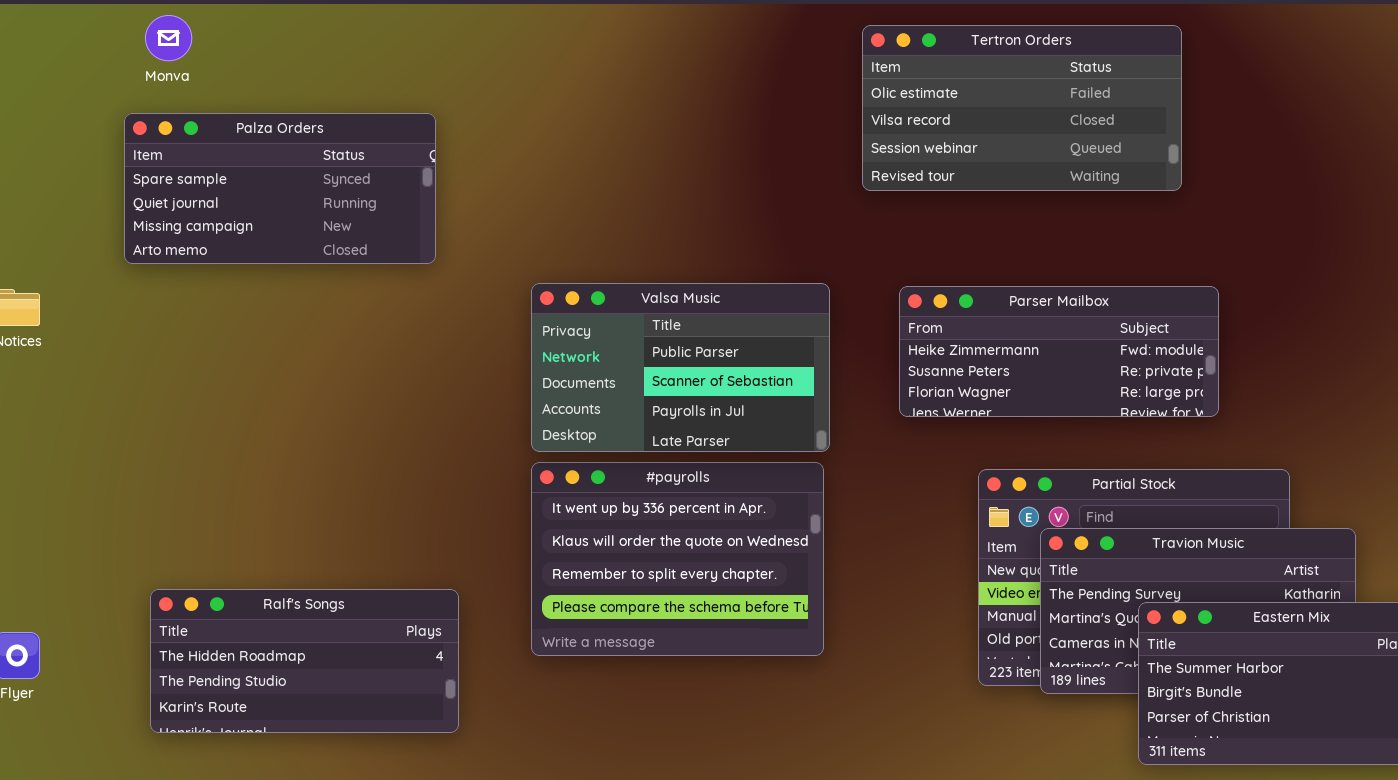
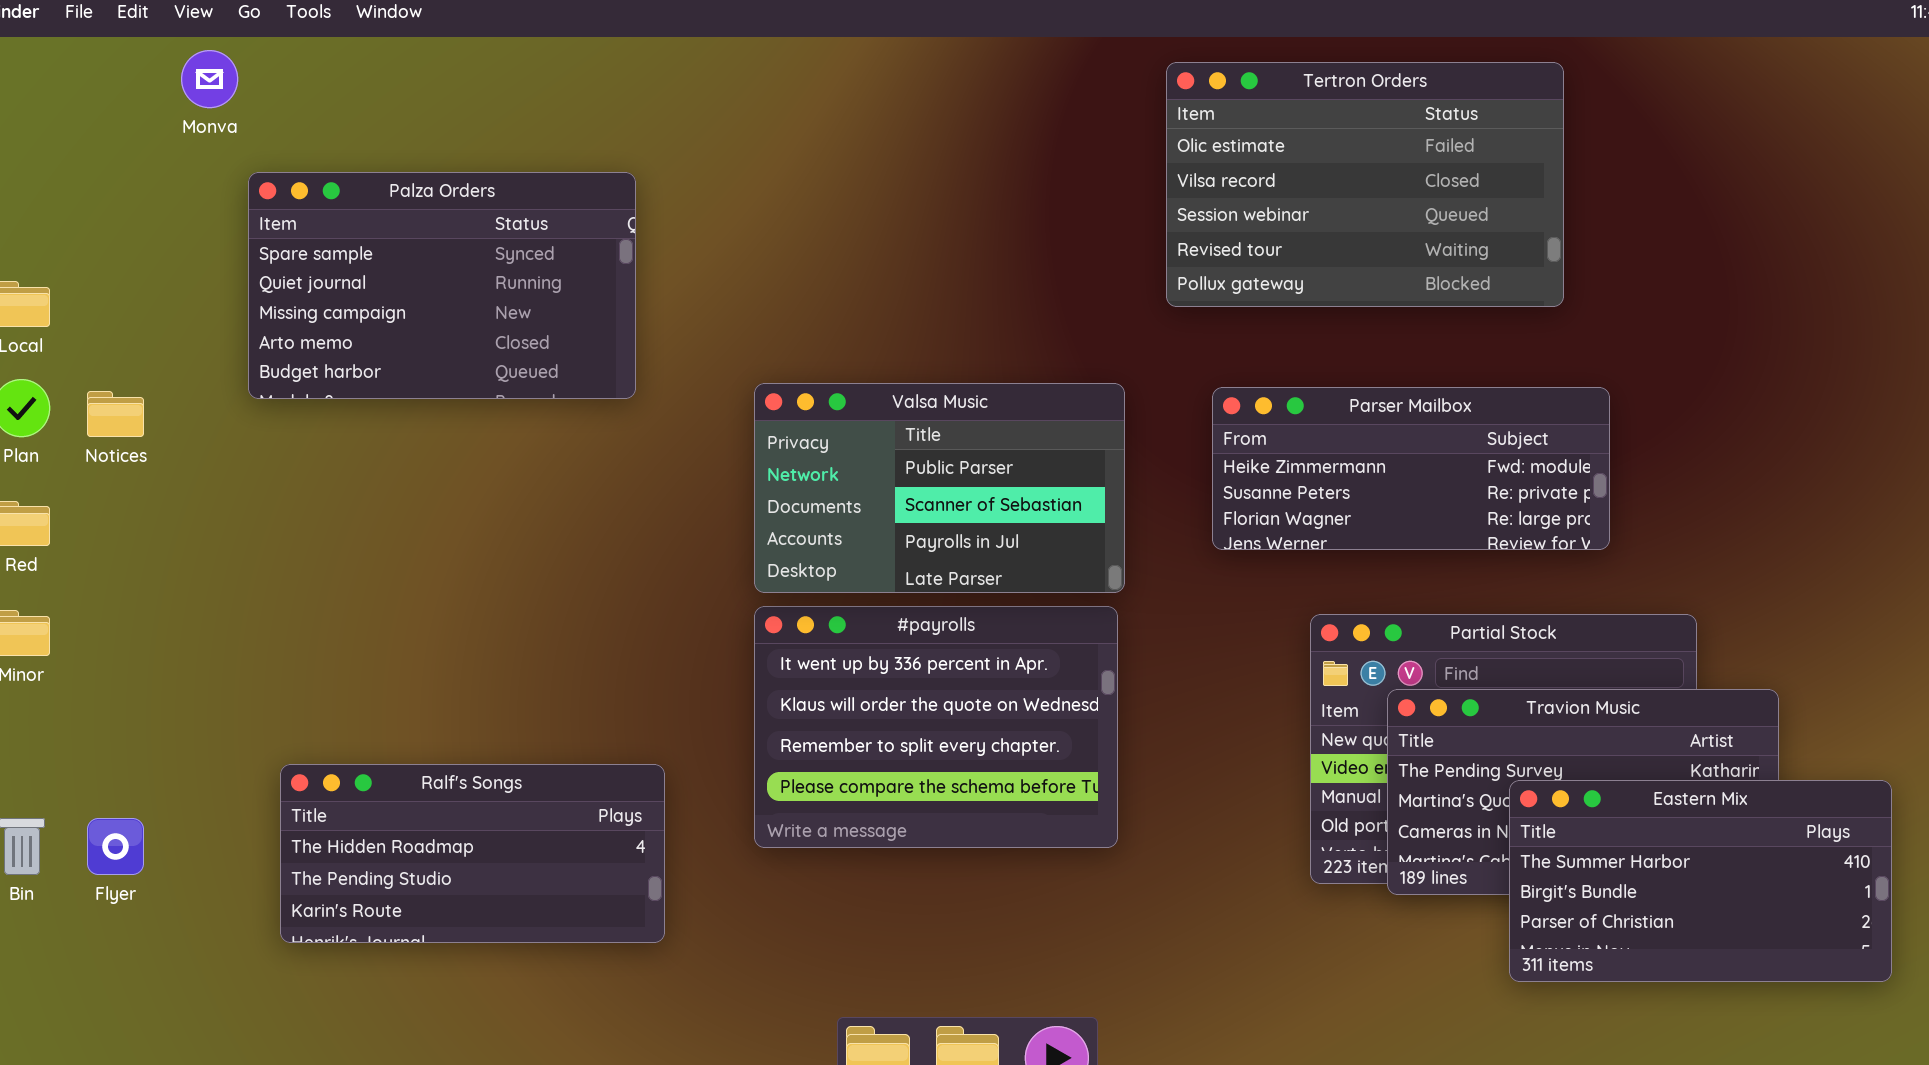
Monva: [145,15,192,61] -> [181,50,238,108], moved
Tertron Orders: [862,25,1182,191] -> [1166,62,1564,307], resized
Palza Orders: [124,113,436,264] -> [248,172,636,399], resized

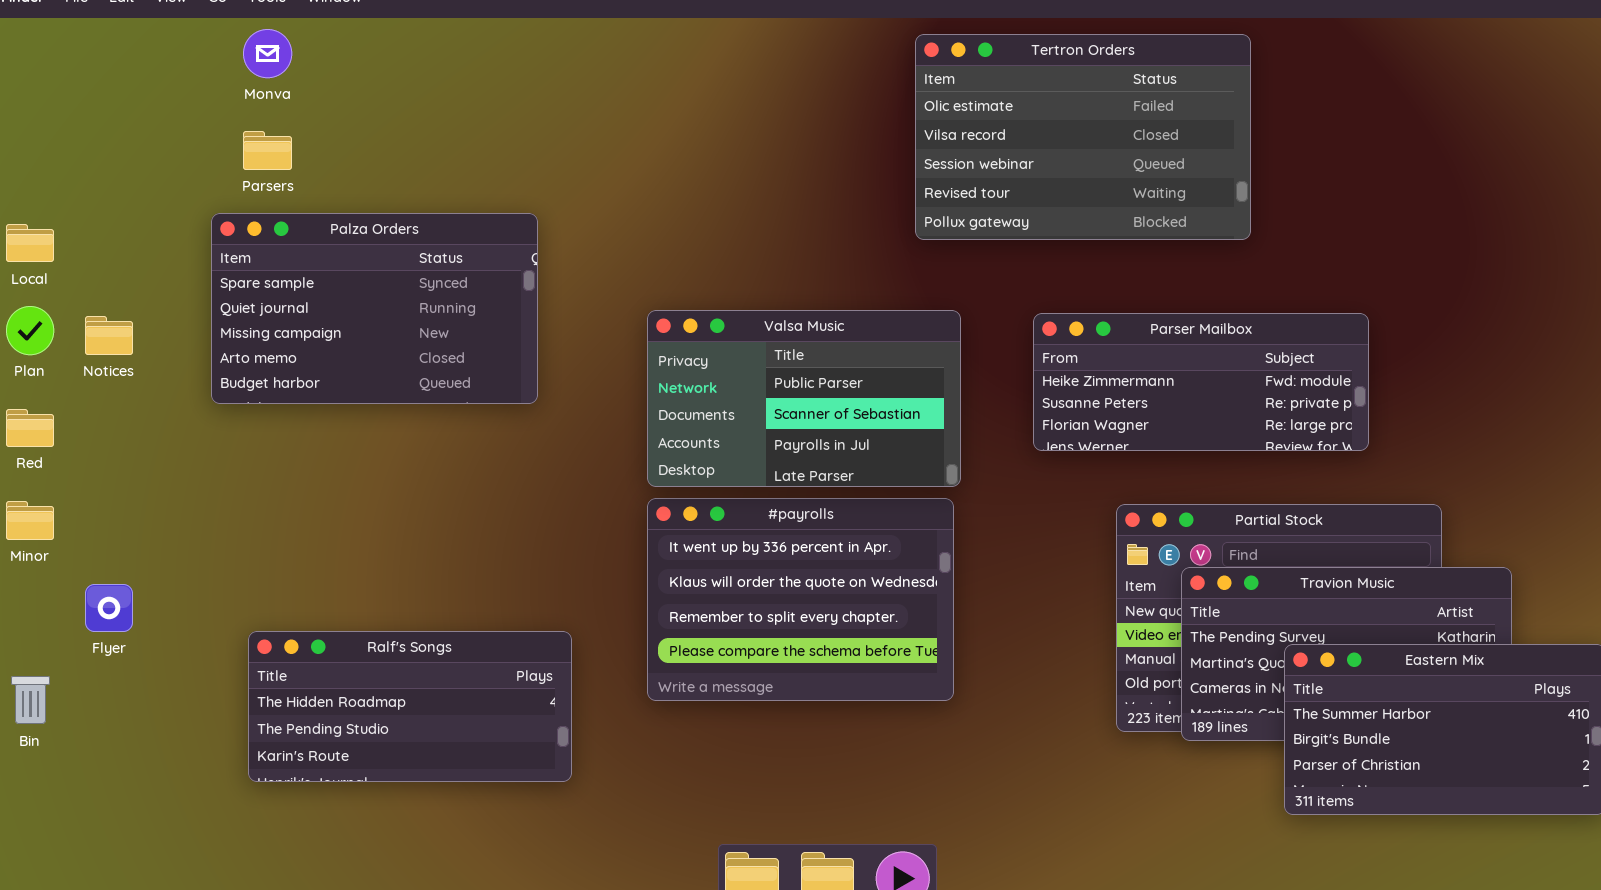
Monva: [181,50,238,108] -> [243,29,292,78], moved
Tertron Orders: [1166,62,1564,307] -> [915,34,1251,240], moved
Palza Orders: [248,172,636,399] -> [211,213,538,404], moved
Flyer: [87,818,144,875] -> [85,584,133,632], moved

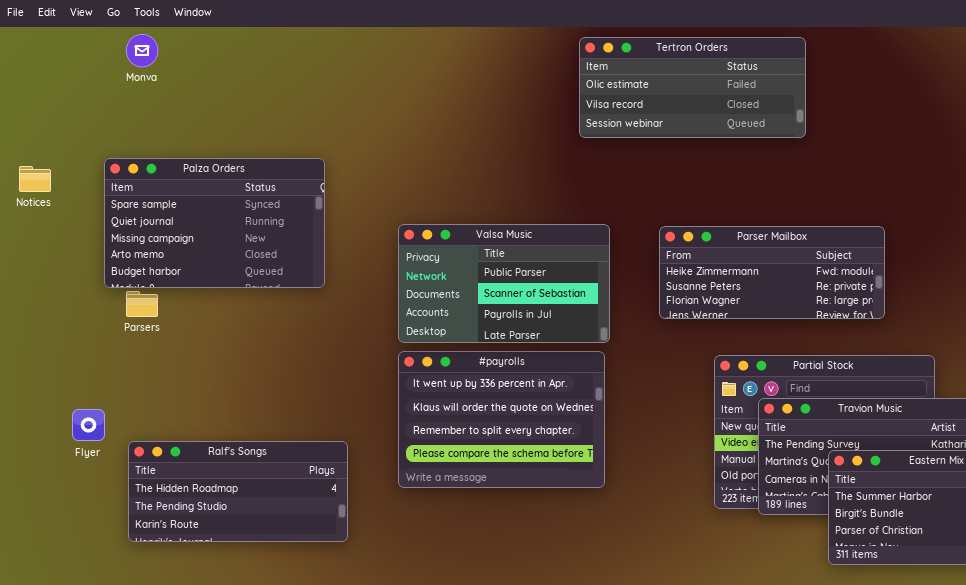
Tertron Orders: [915,34,1251,240] -> [579,37,806,138], resized
Parsers: [243,131,292,170] -> [126,291,158,317], moved
Notices: [85,316,133,355] -> [19,166,51,192], moved
Flyer: [85,584,133,632] -> [72,409,105,441], moved

